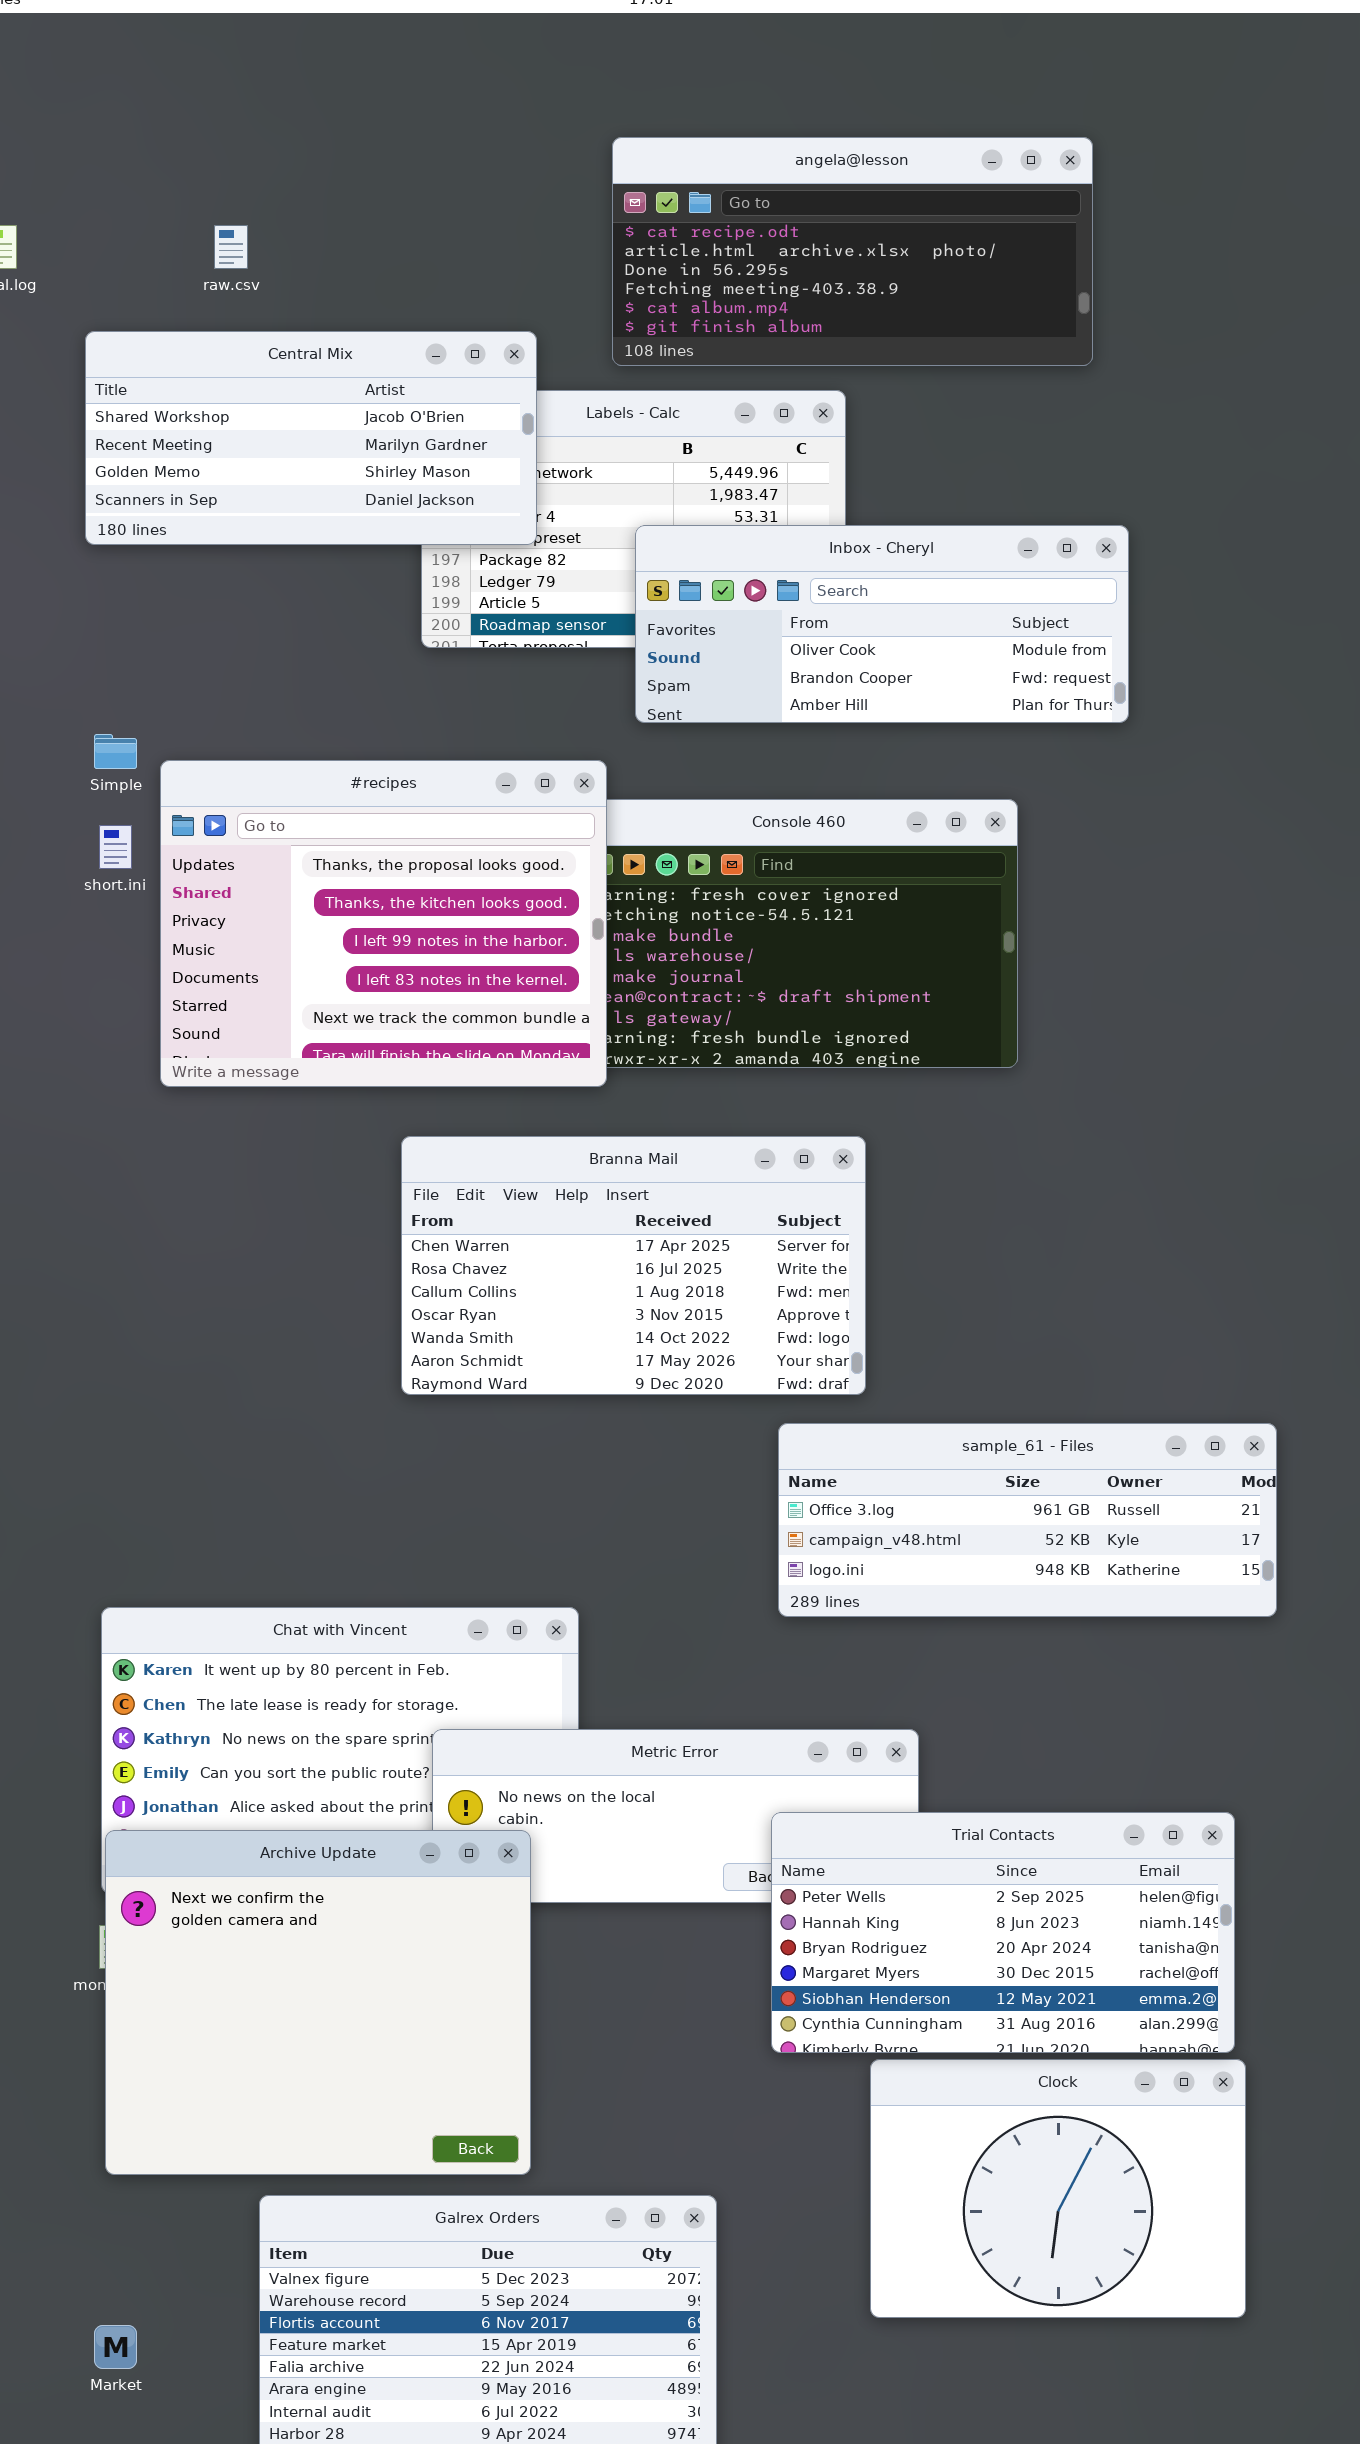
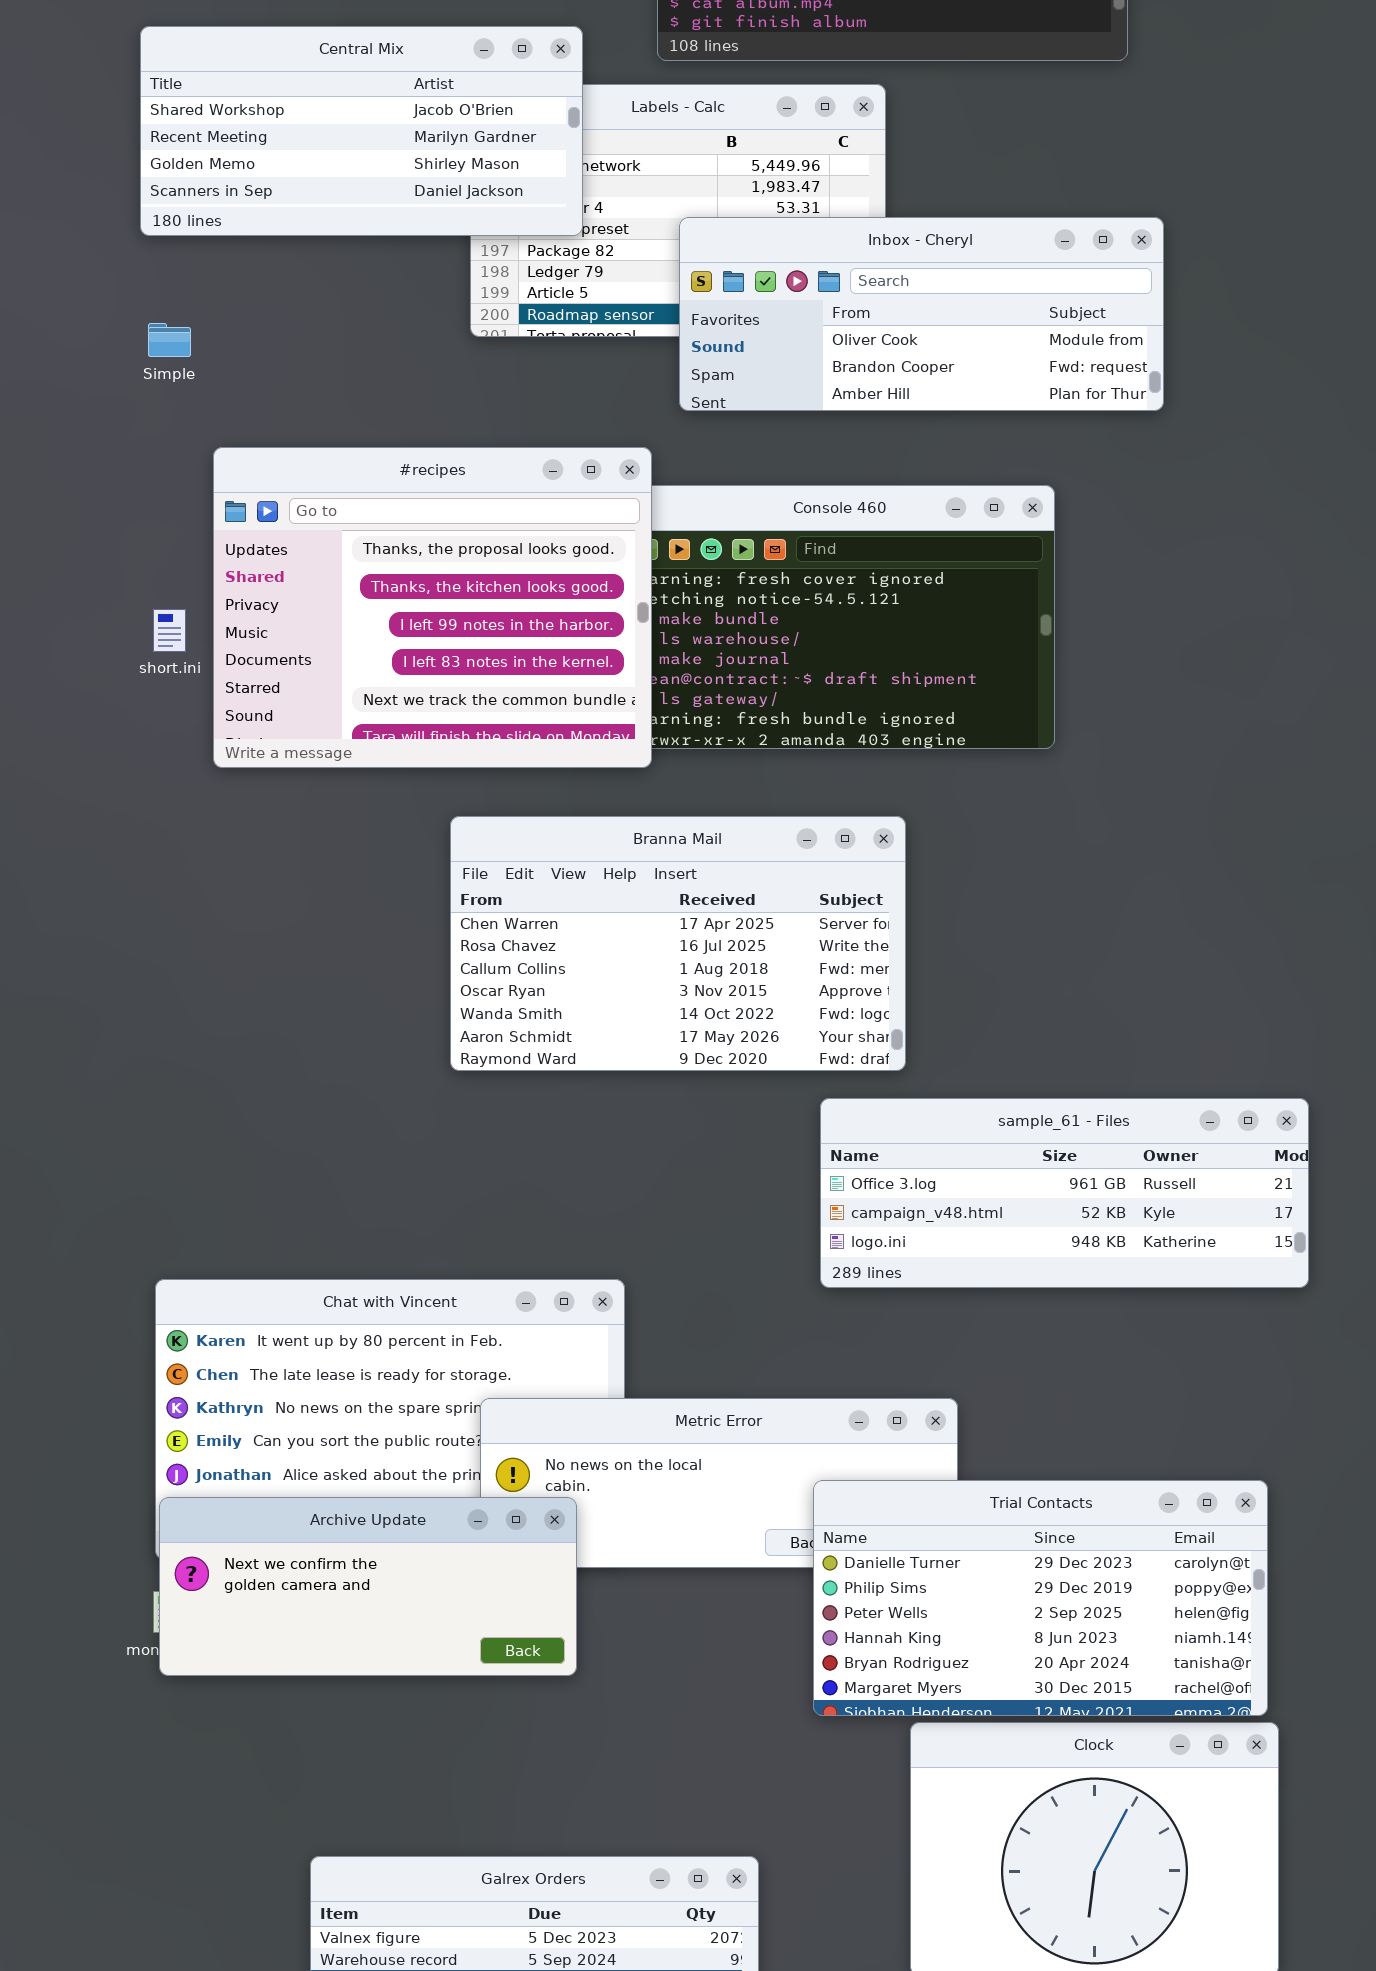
Simple: [94,734,137,769] -> [148,323,191,357], moved
short.ini: [99,825,132,869] -> [153,609,186,652], moved
Trial Contacts: [771,1812,1235,2053] -> [813,1480,1268,1716], scrolled up 2 rows
Archive Update: [105,1830,531,2175] -> [159,1497,577,1676], resized

